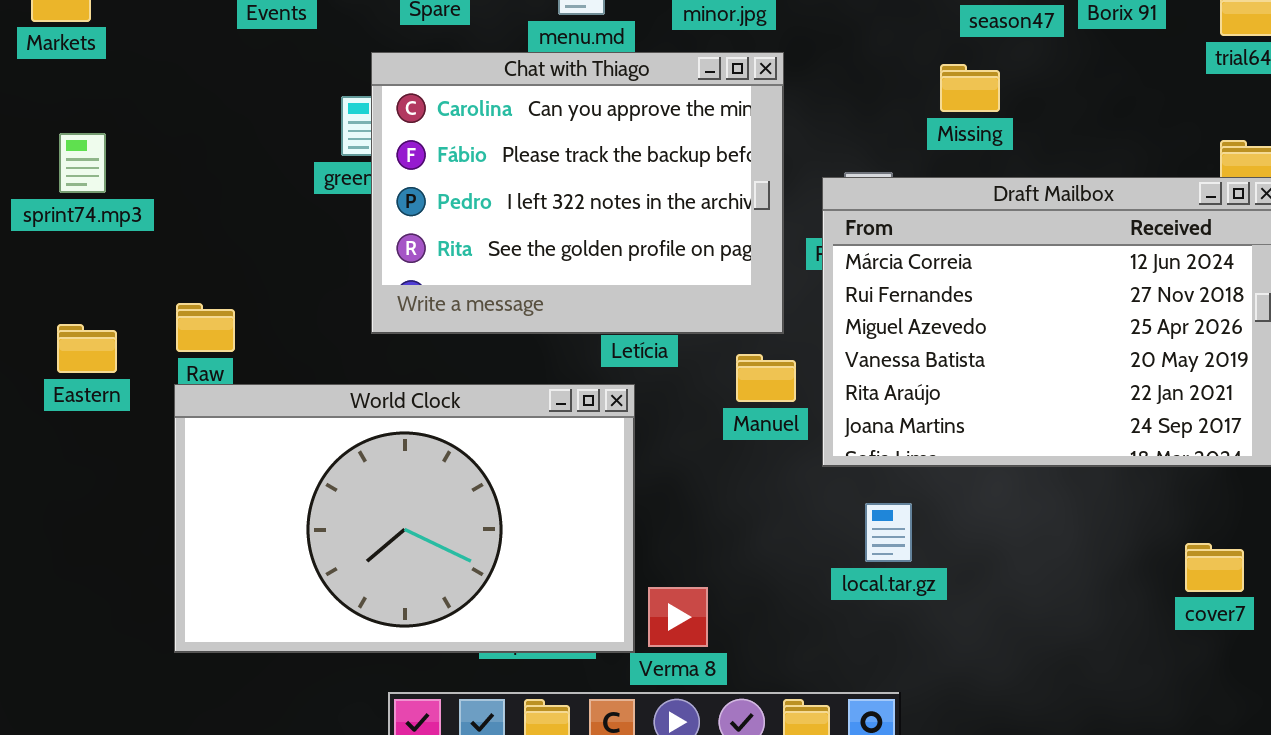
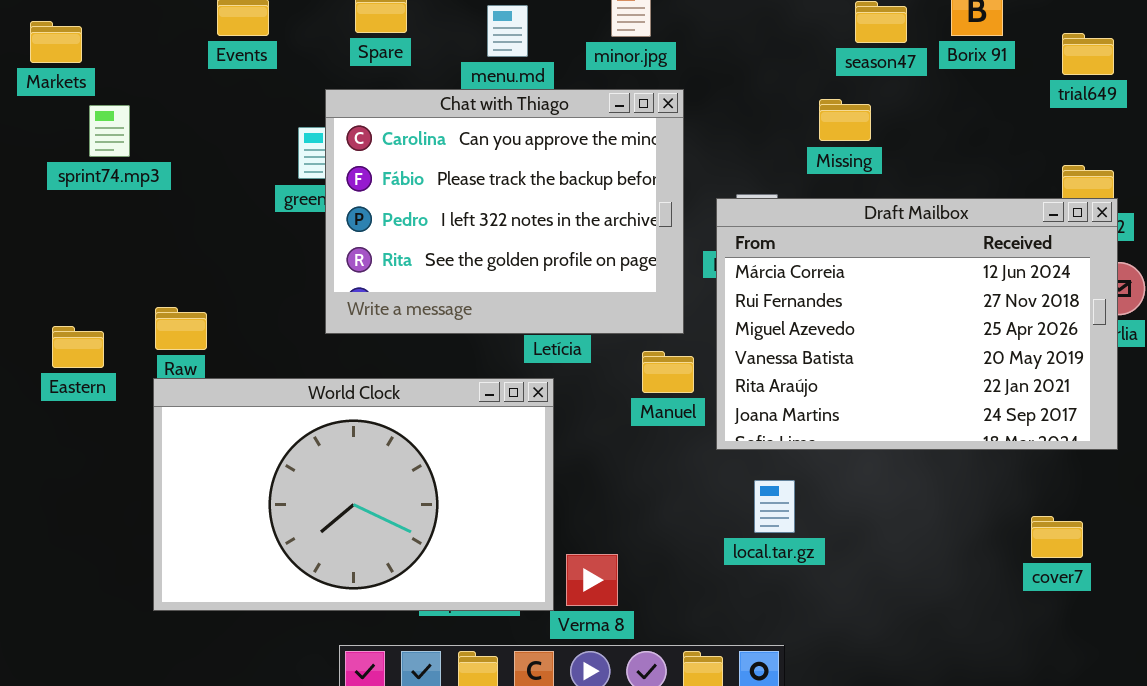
sprint74.mp3: [59,133,106,193] -> [89,105,130,157], moved

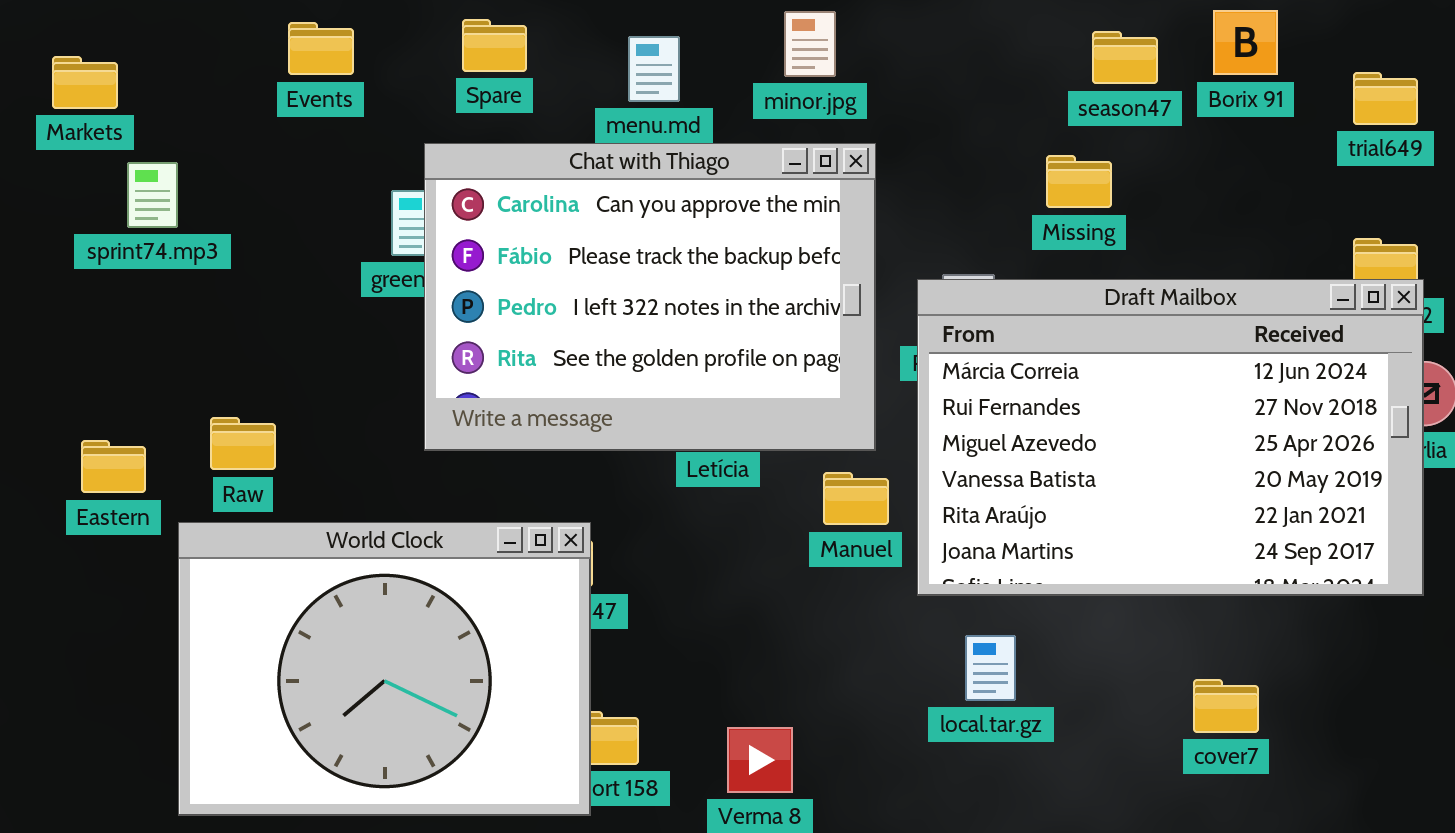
World Clock: [153,378,554,611] -> [178,522,591,816], moved, resized
cover7: [1031,516,1083,558] -> [1193,679,1259,733], moved

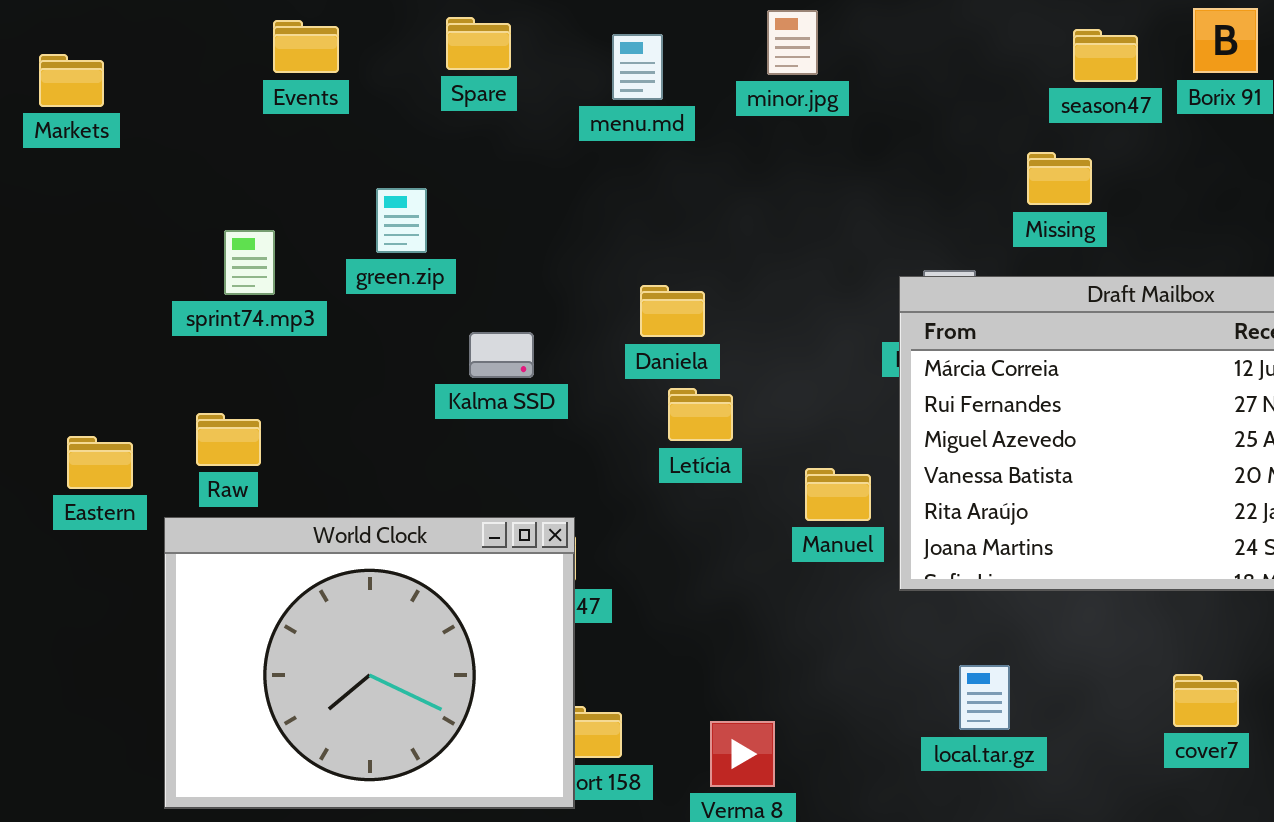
Chat with Thiago: [424,143,876,451] -> none, closed
sprint74.mp3: [127,162,178,228] -> [224,230,275,295], moved
local.tar.gz: [965,635,1016,701] -> [959,665,1010,730], moved

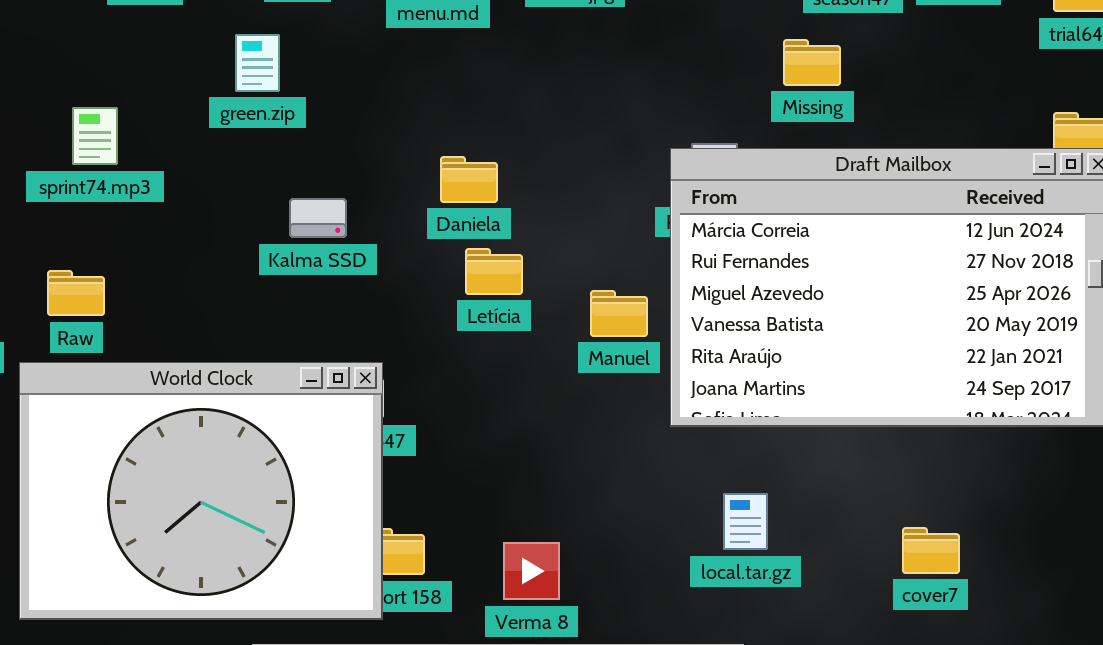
green.zip: [376,188,427,253] -> [235,34,280,92], moved
Manuel: [805,468,871,521] -> [590,290,648,337], moved
cover7: [1173,674,1239,727] -> [902,527,960,574], moved

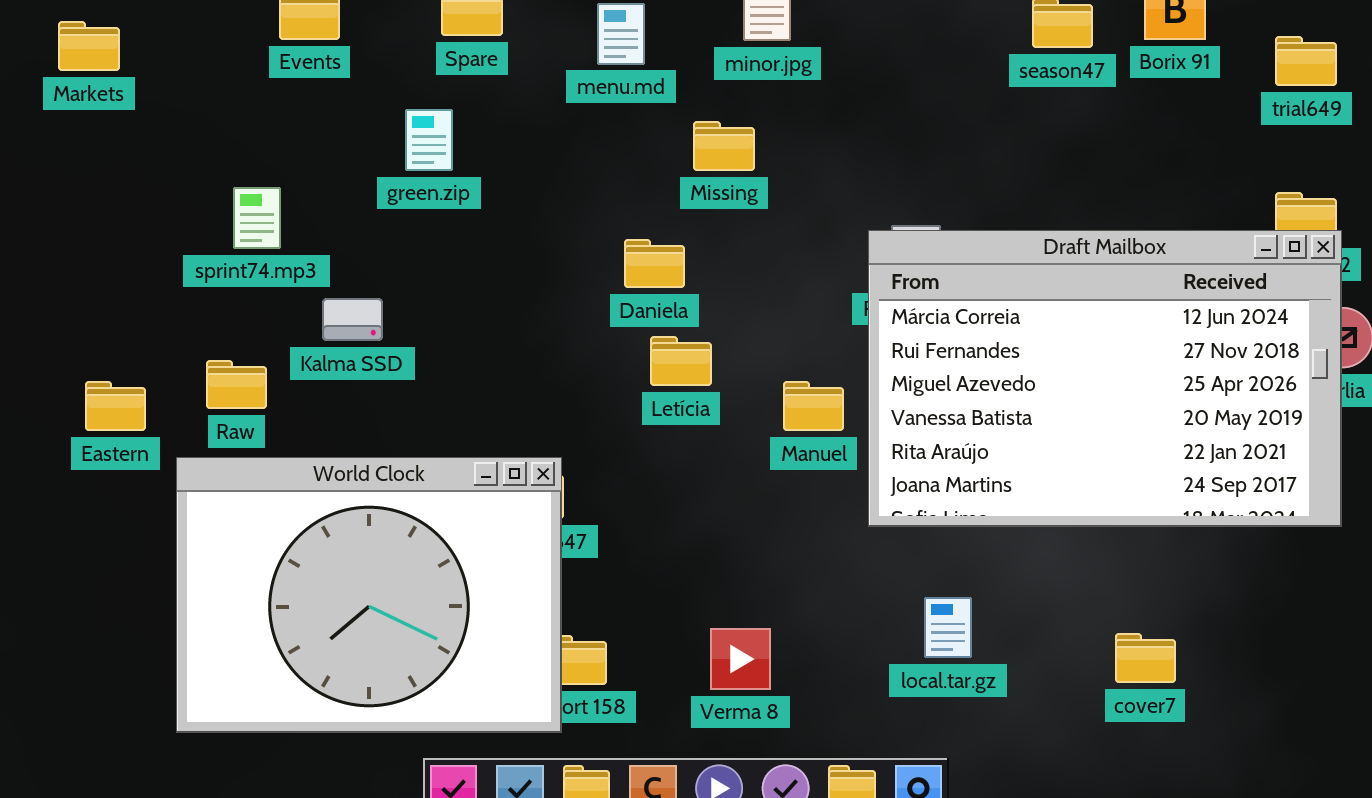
Missing: [783,39,841,86] -> [693,121,755,171], moved
Kalma SSD: [289,198,347,238] -> [322,298,383,341], moved
Verma 8: [503,542,560,600] -> [710,628,771,690], moved

